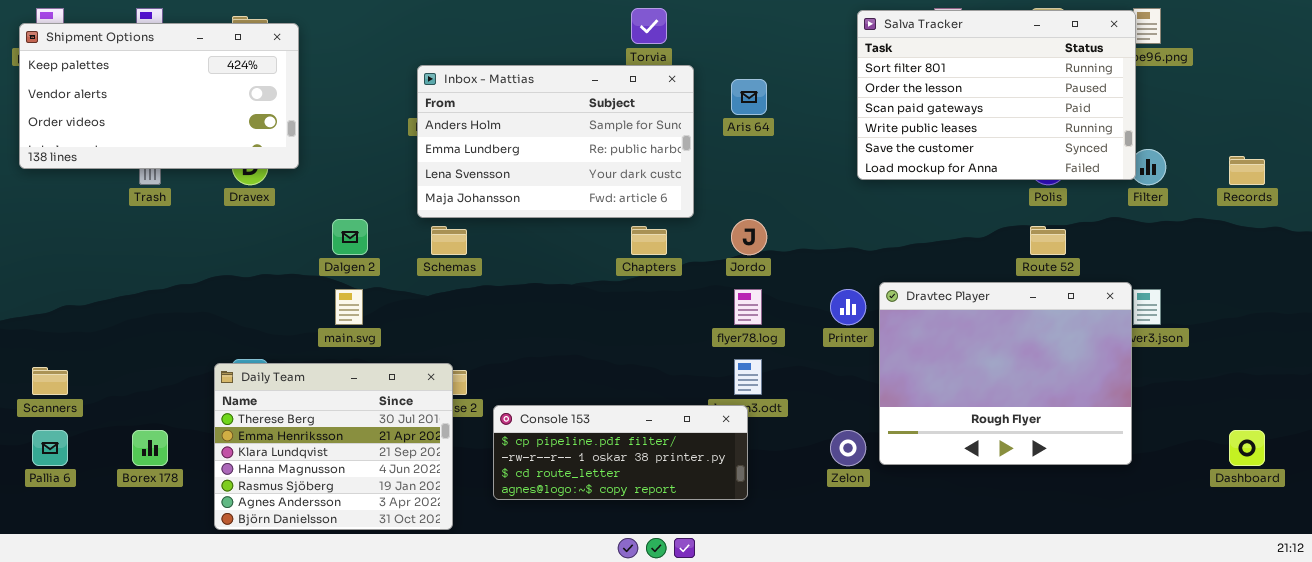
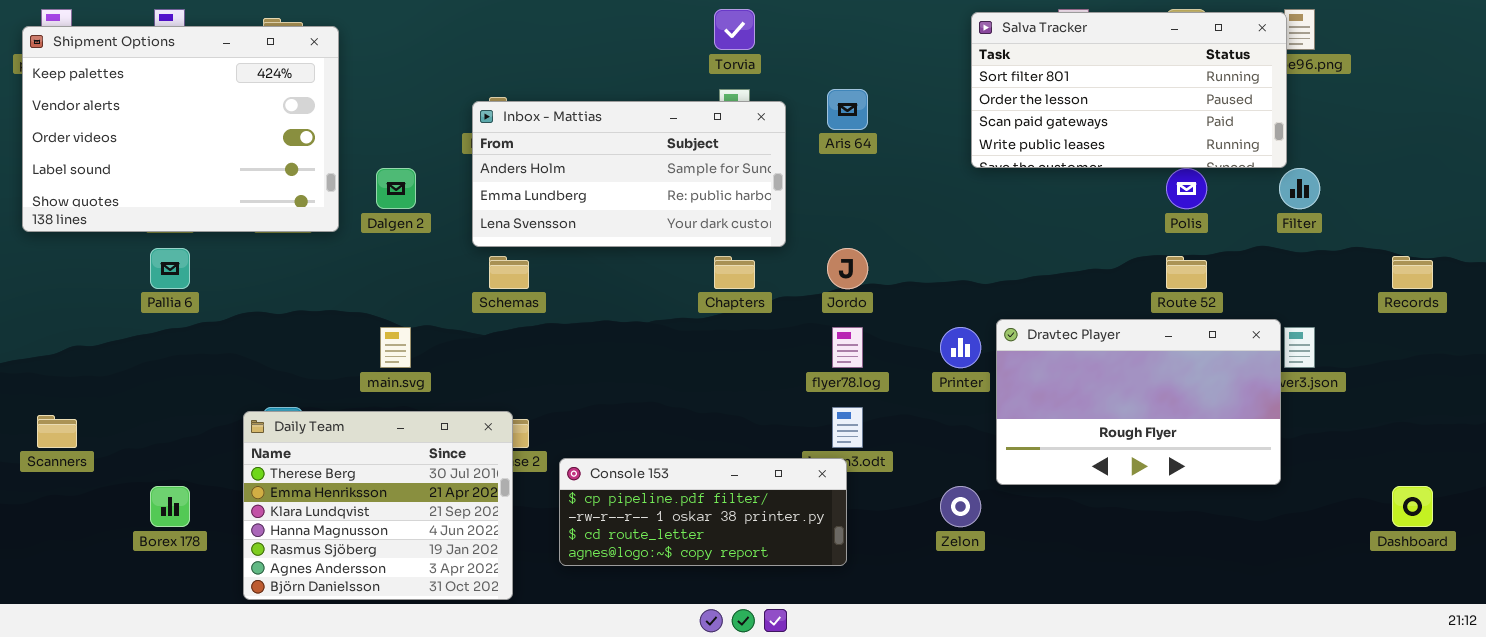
Salva Tracker: [857,10,1136,180] -> [971,12,1287,168], resized
Shipment Options: [19,23,299,169] -> [22,26,339,232], resized
Inbox - Mattias: [417,65,694,218] -> [472,101,786,247], resized
Records: [1229,156,1265,185] -> [1392,256,1433,289], moved
Dalgen 2: [332,219,368,255] -> [376,168,416,209], moved
Dravtec Player: [879,282,1132,465] -> [996,319,1281,485], resized
Pallia 6: [32,430,68,466] -> [150,248,190,289], moved

